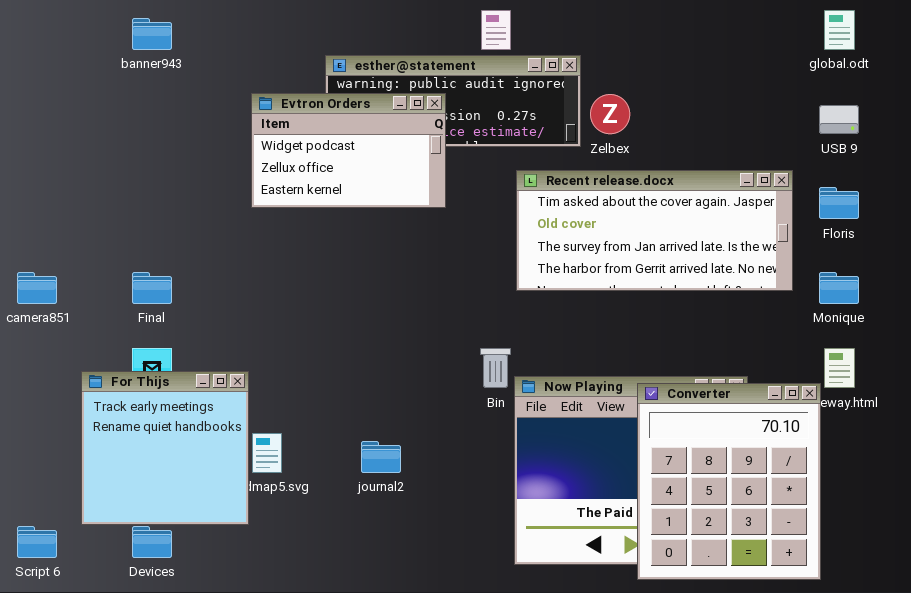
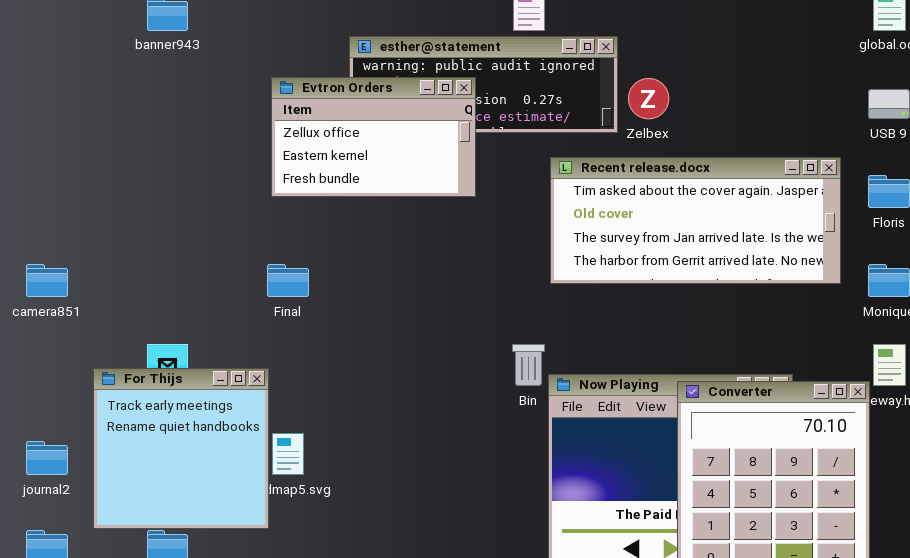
Evtron Orders: [251,93,446,208] -> [271,77,476,197], scrolled down 1 row
Final: [132,272,172,304] -> [267,264,309,297], moved
journal2: [361,441,401,473] -> [26,441,68,475], moved

